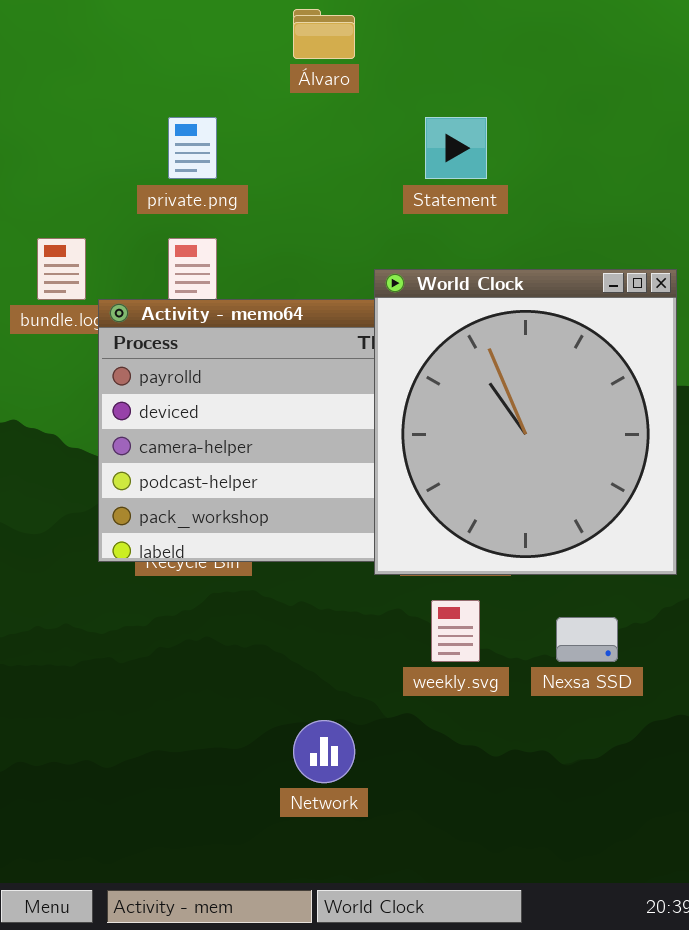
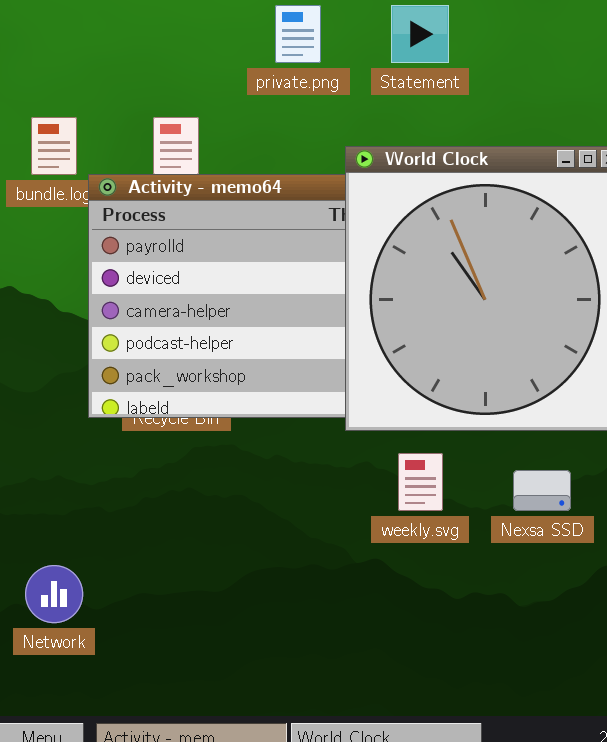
private.png: [168,117,217,179] -> [275,5,321,63], moved
Network: [293,720,355,783] -> [25,565,83,623], moved

